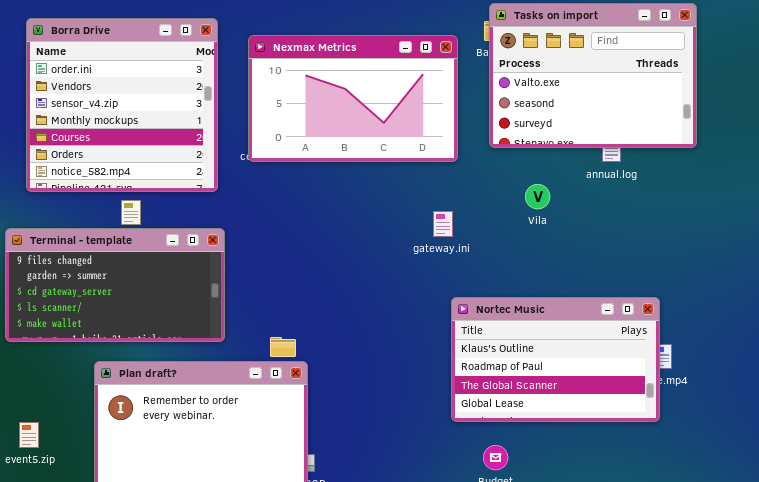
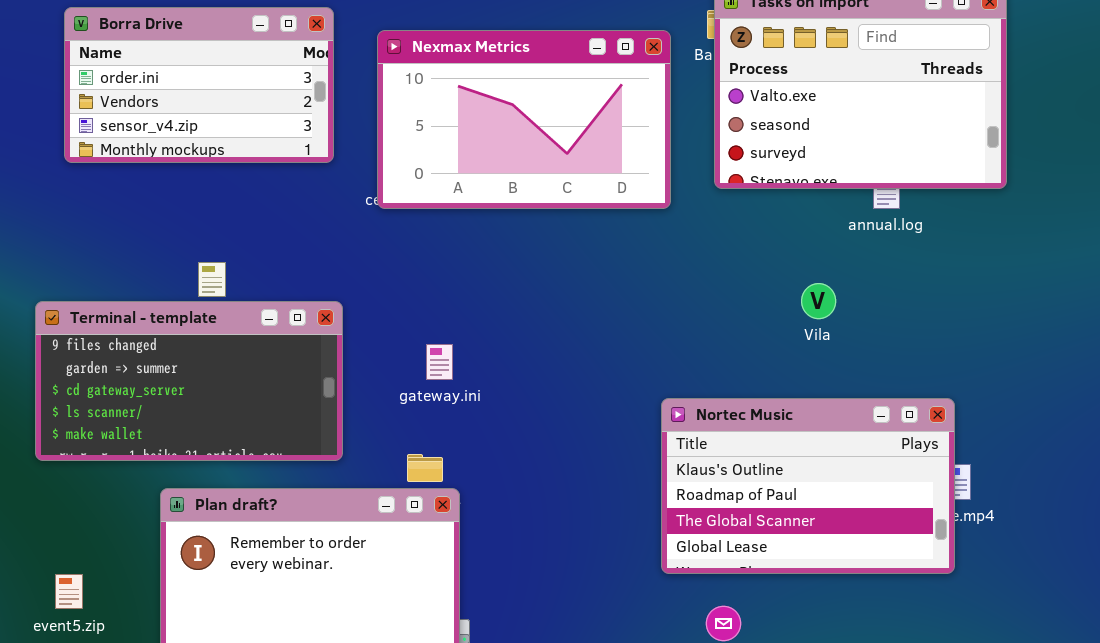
Borra Drive: [26,18,218,192] -> [64,7,334,163], resized
Vila: [525,184,550,209] -> [801,283,836,319], moved
gateway.ini: [433,211,453,237] -> [426,344,453,380], moved

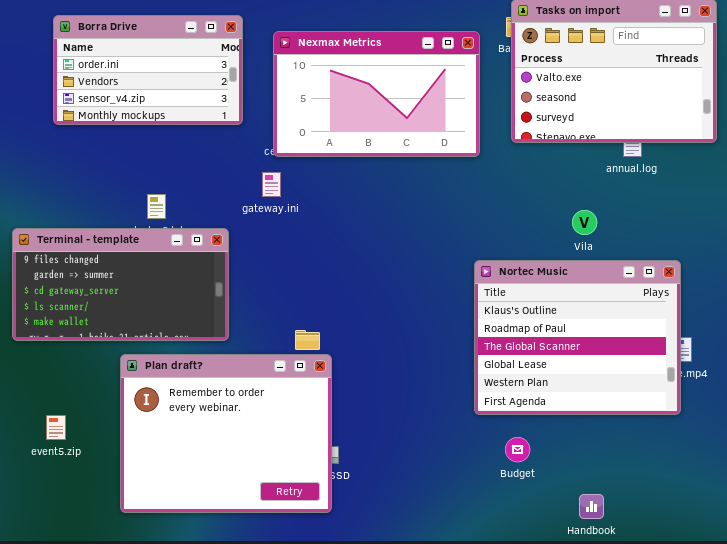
Terminal - template: [35,301,343,461] -> [12,228,229,341], moved
gateway.ini: [426,344,453,380] -> [262,172,281,197], moved
Nortec Music: [661,398,955,574] -> [474,260,681,415], resized

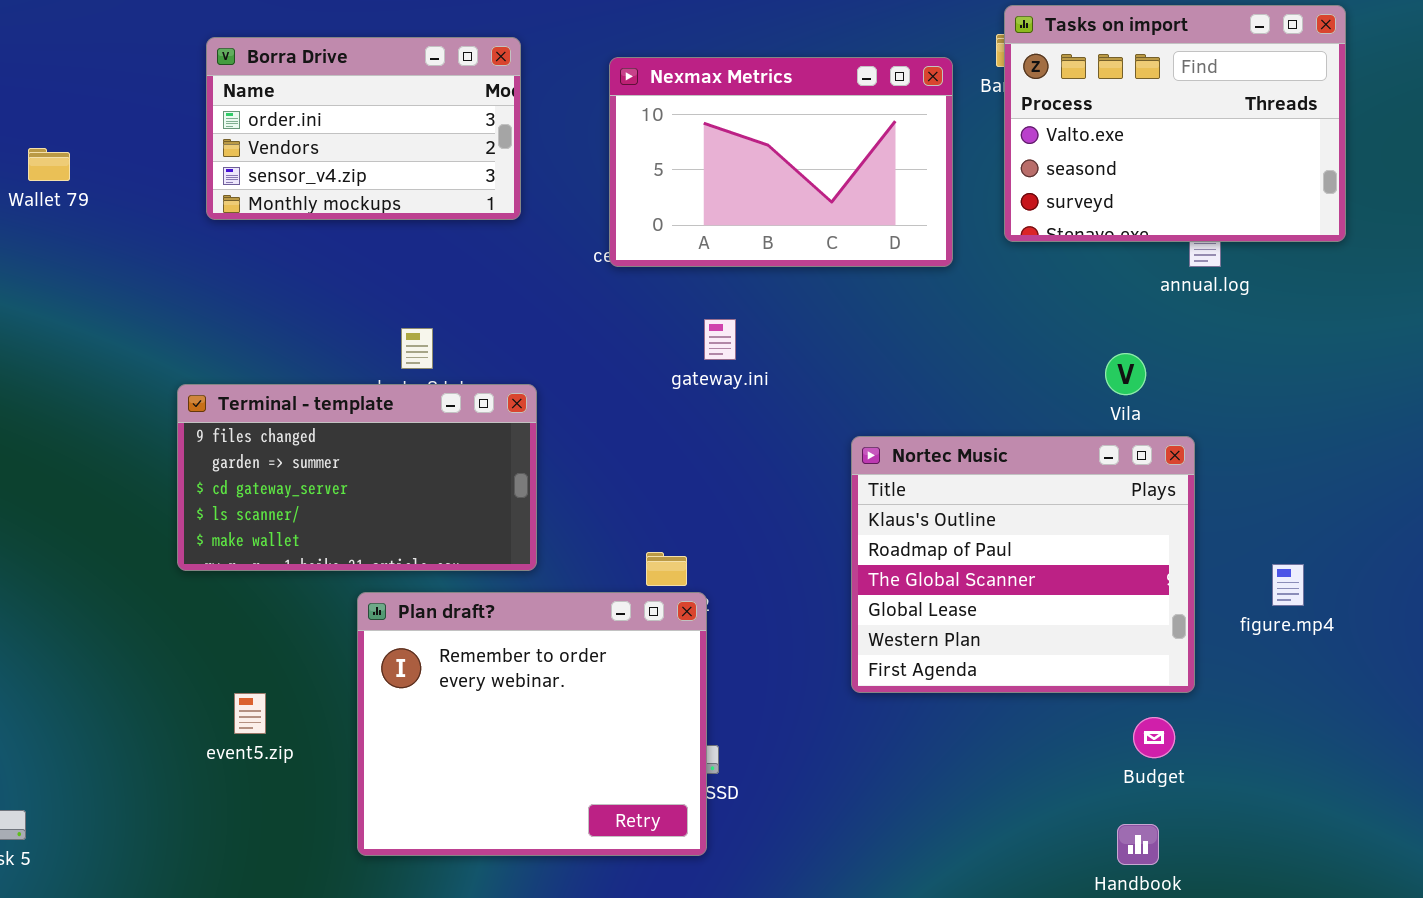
Borra Drive: [53,15,243,125] -> [206,37,521,220], moved
gateway.ini: [262,172,281,197] -> [704,319,736,360], moved
Nortec Music: [474,260,681,415] -> [851,436,1195,693], moved
Budget: [505,437,530,462] -> [1133,717,1175,758], moved

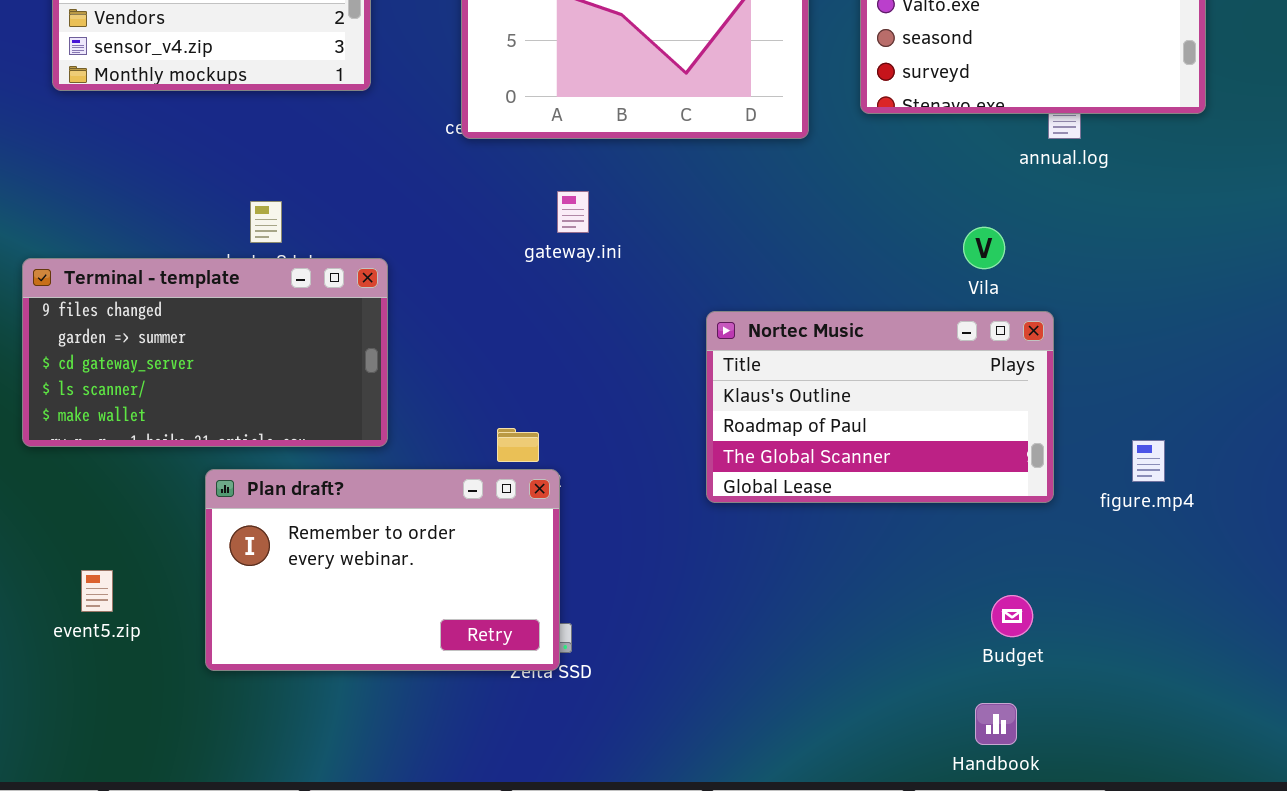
Nortec Music: [851,436,1195,693] -> [706,311,1054,503], resized
Plan draft?: [357,592,707,856] -> [205,469,560,671], resized

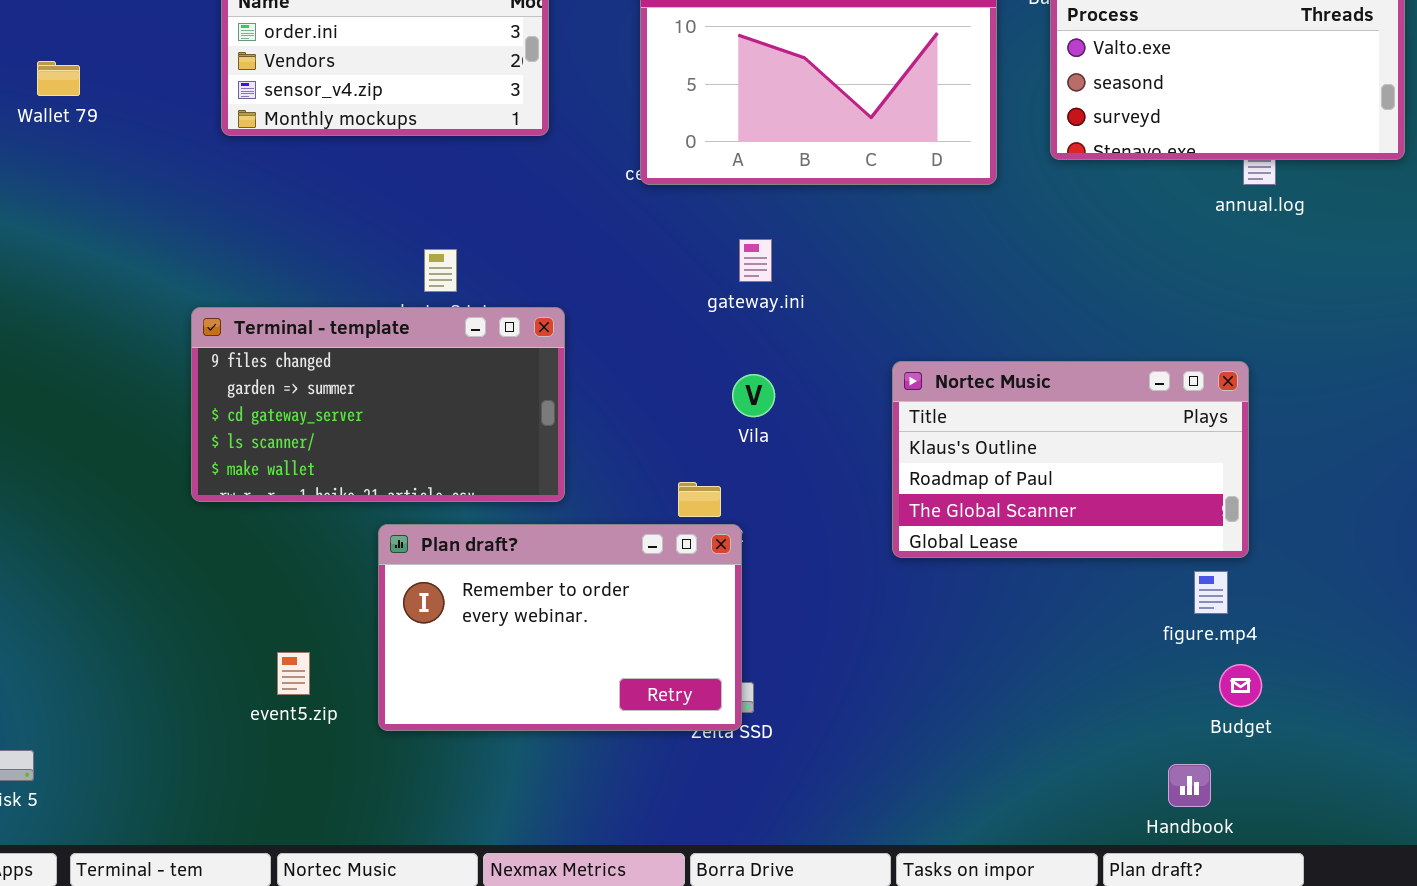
Vila: [963,227,1005,269] -> [732,374,775,417], moved
figure.mp4: [1132,440,1165,482] -> [1194,571,1228,614], moved
event5.zip: [81,570,113,612] -> [277,652,310,695], moved
Budget: [991,595,1033,637] -> [1219,664,1262,707], moved

